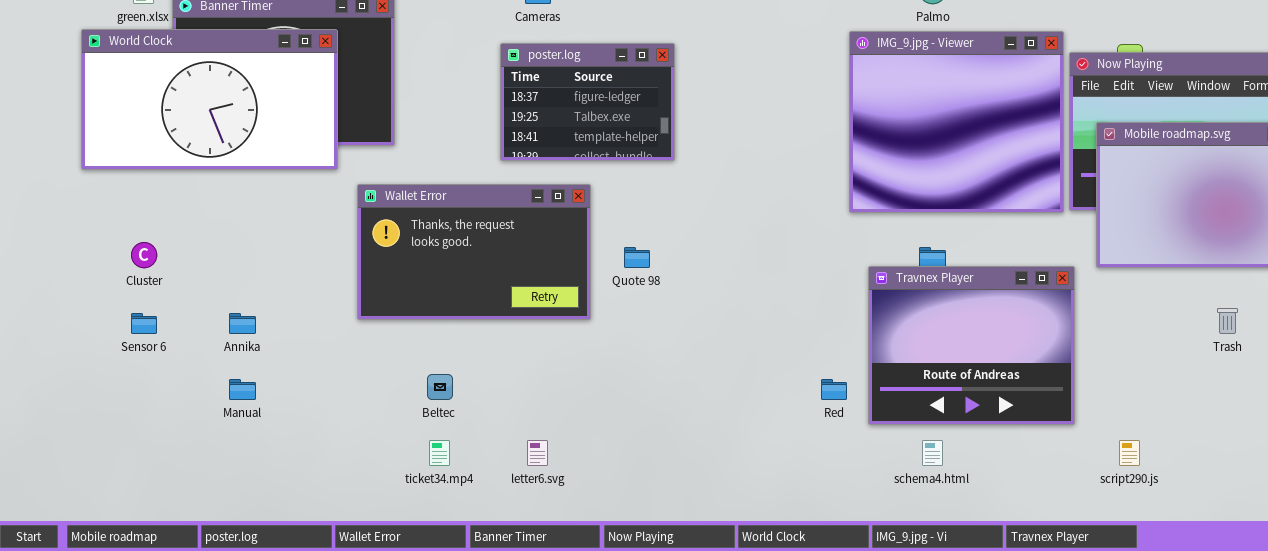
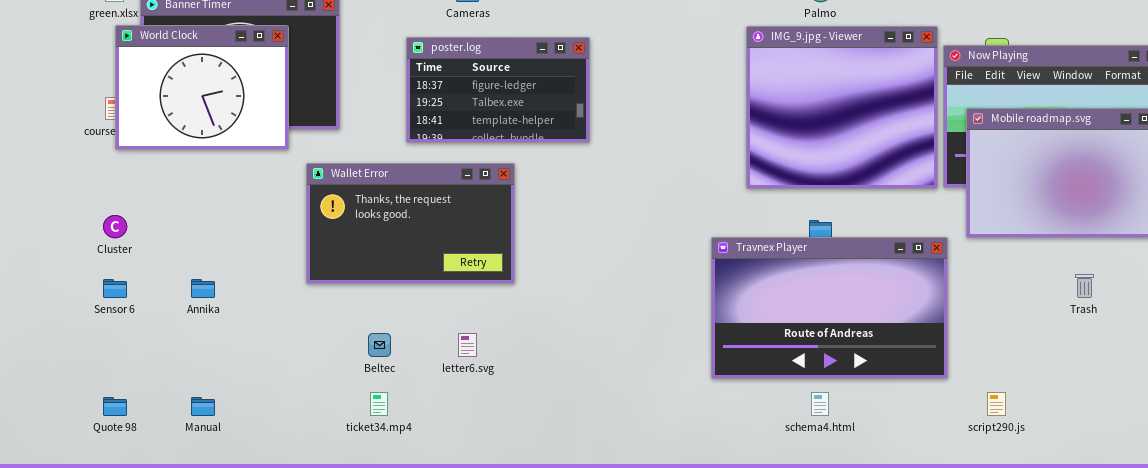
World Clock: [81,29,338,170] -> [115,25,289,150], resized
poster.log: [500,43,675,161] -> [406,37,590,143], resized
Quote 98: [624,247,650,268] -> [103,397,127,416], moved
Travnex Player: [868,266,1075,425] -> [711,237,948,379], resized
Manual: [229,379,256,400] -> [191,397,215,416], moved
letter6.svg: [527,440,548,466] -> [458,333,477,357], moved

